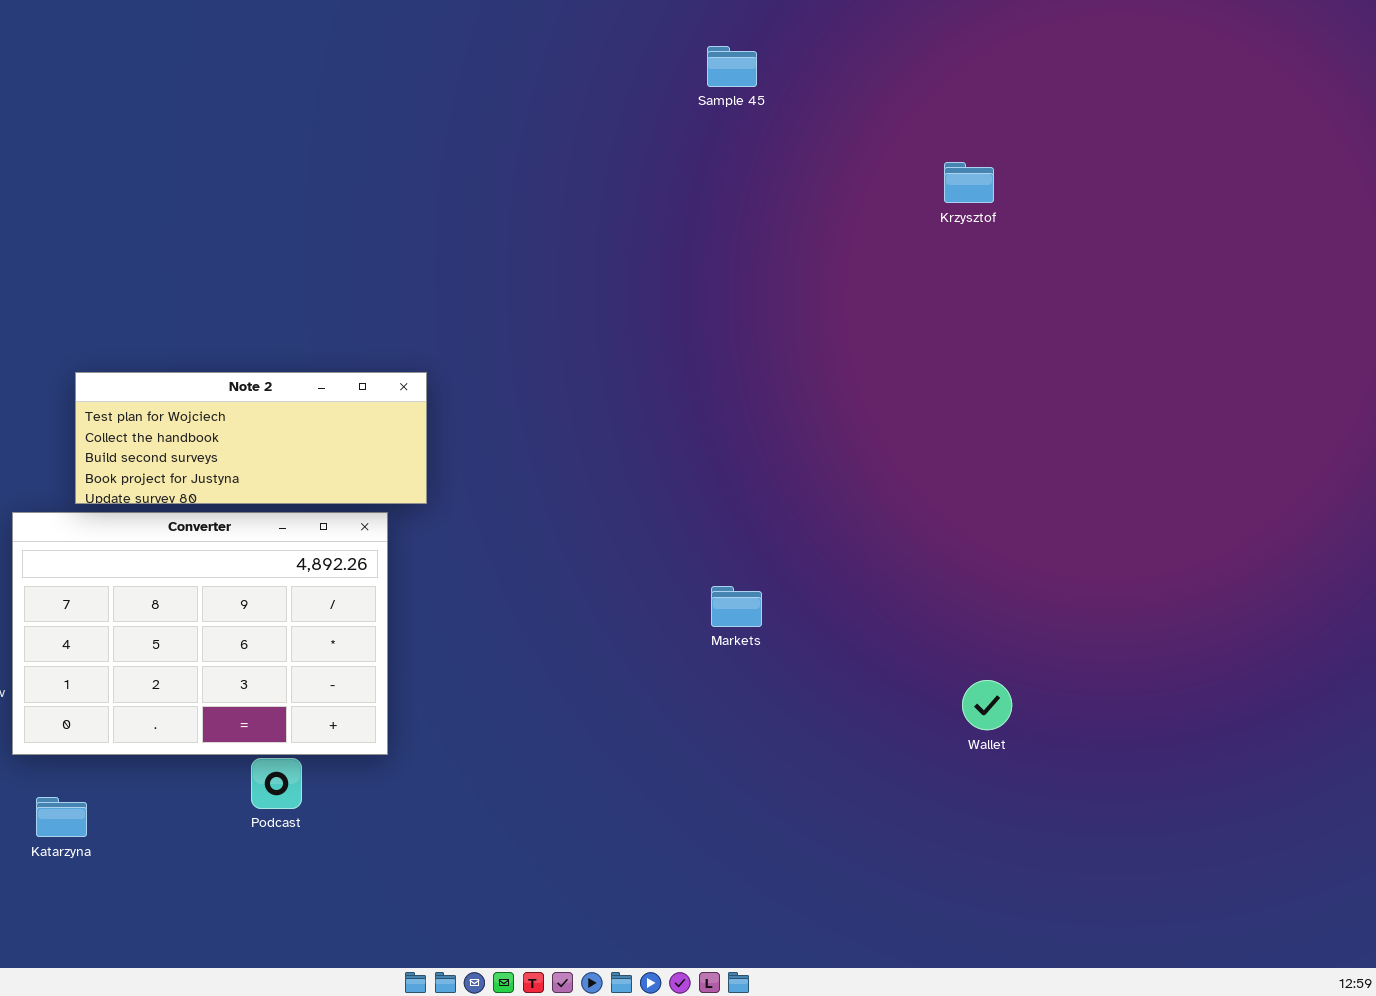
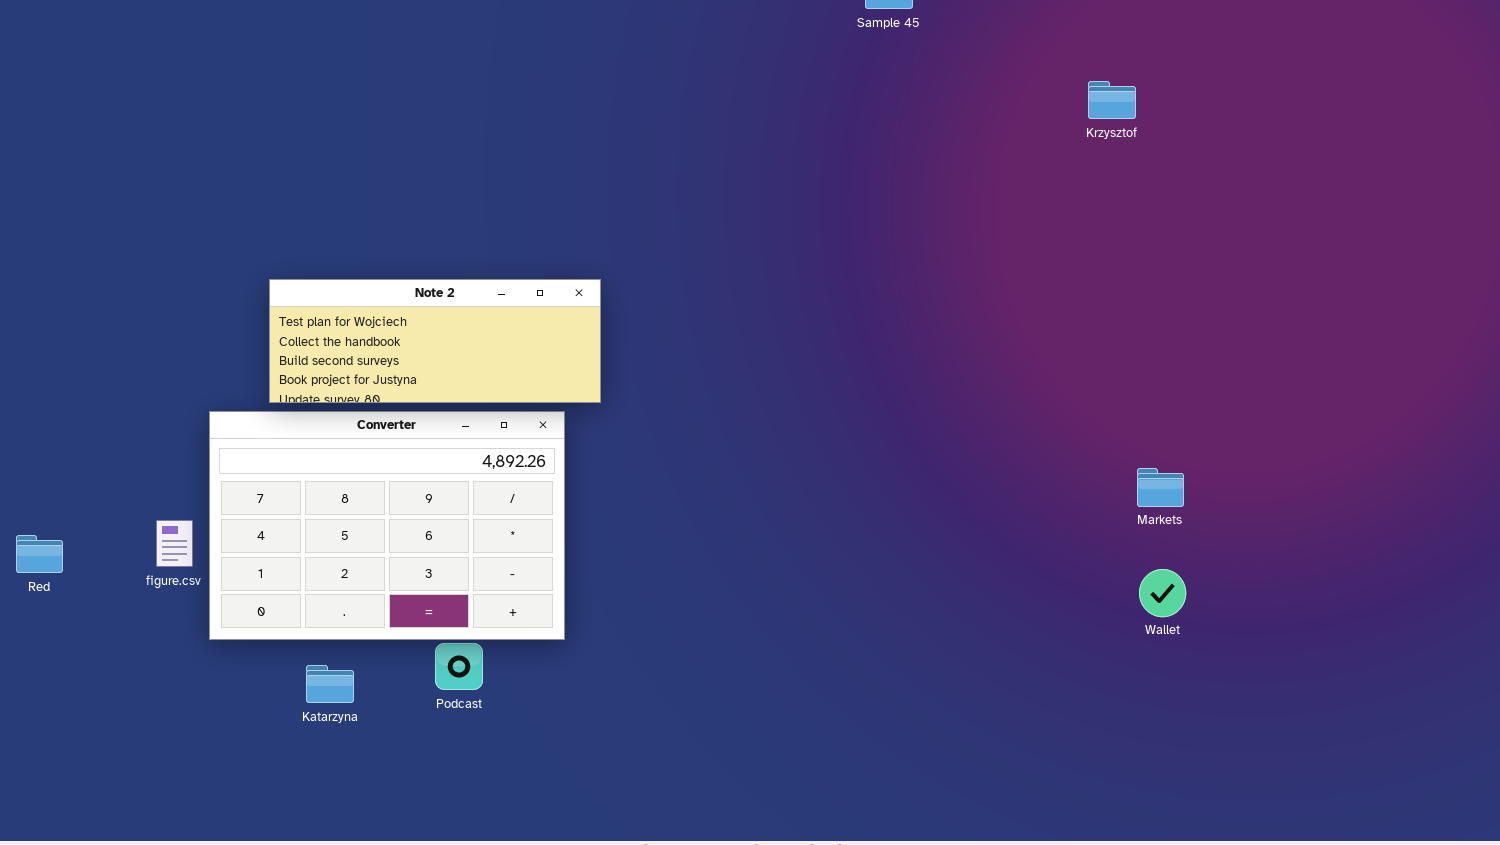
Markets: [711,586,762,627] -> [1137,468,1184,507], moved
Wallet: [962,680,1012,730] -> [1139,569,1186,617], moved
Katarzyna: [36,797,87,837] -> [306,665,354,703], moved

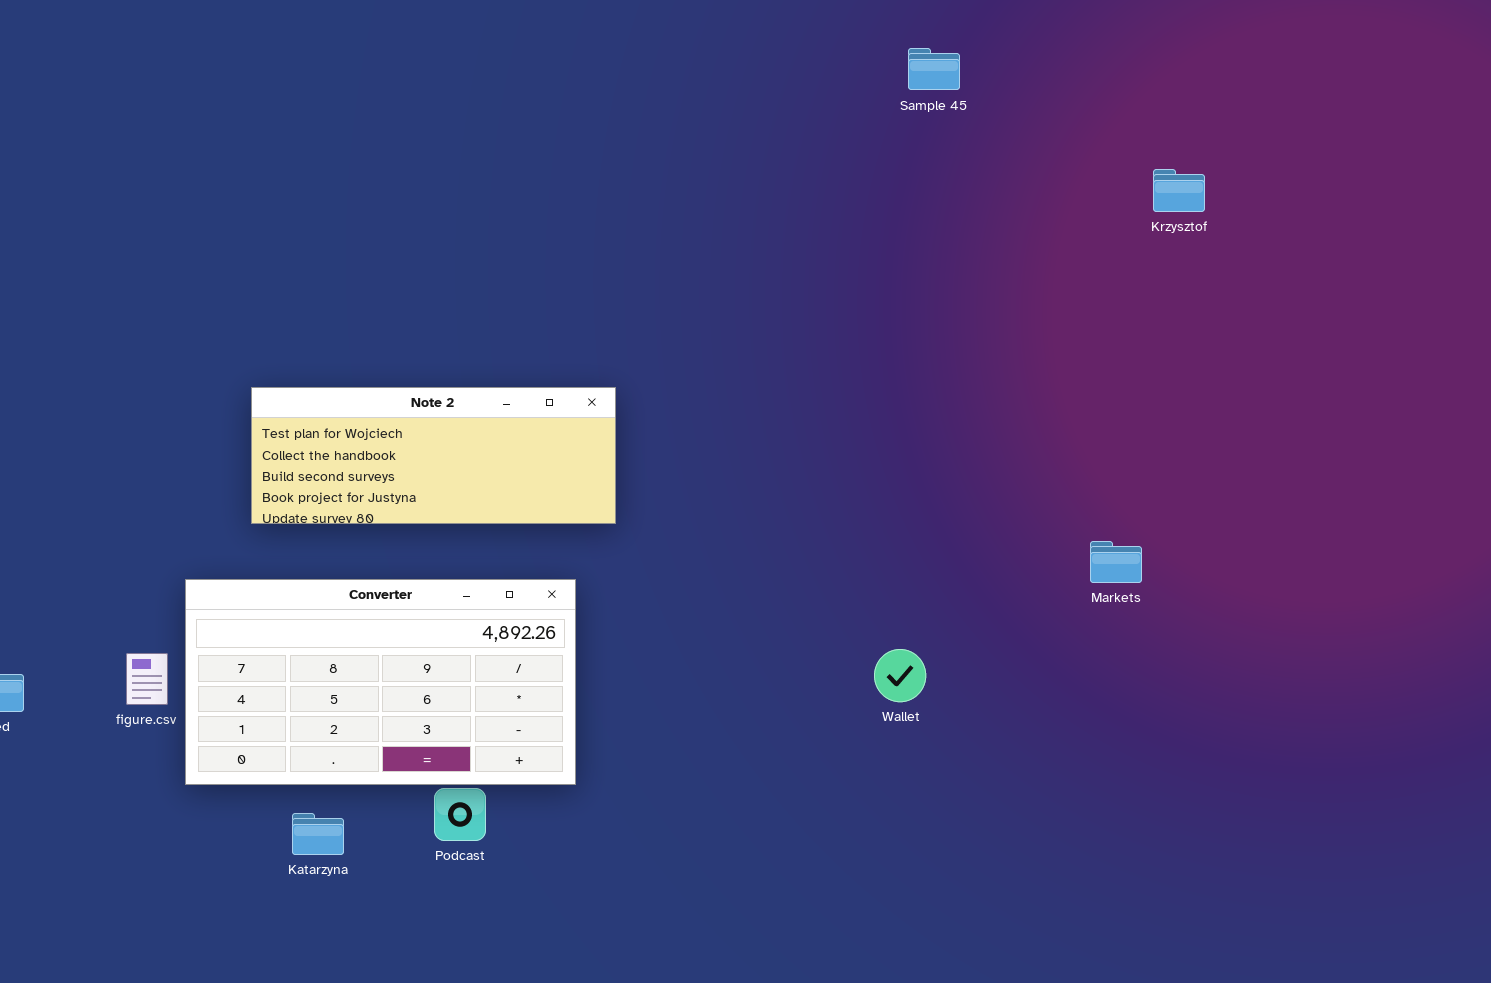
Converter: [209,411,565,640] -> [185,579,576,785], resized
Markets: [1137,468,1184,507] -> [1090,541,1142,583], moved
Wallet: [1139,569,1186,617] -> [874,649,926,702], moved

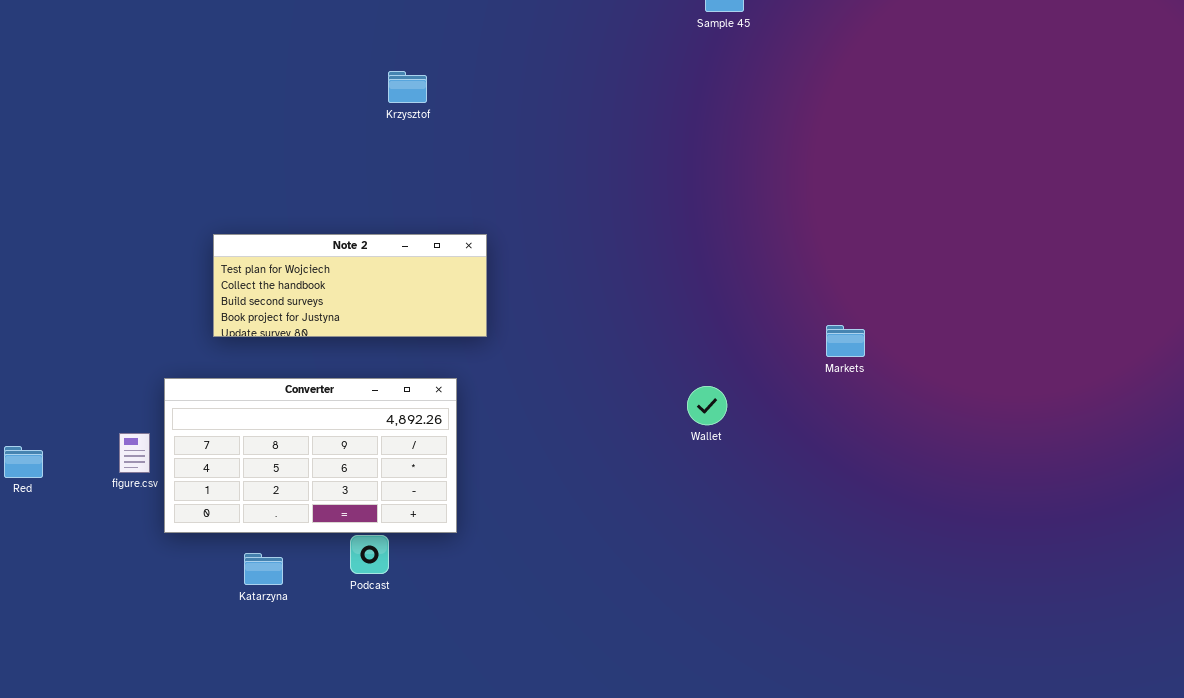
Krzysztof: [1153,169,1205,212] -> [388,71,427,103], moved
Markets: [1090,541,1142,583] -> [826,325,865,357], moved
Wallet: [874,649,926,702] -> [687,386,727,425], moved

